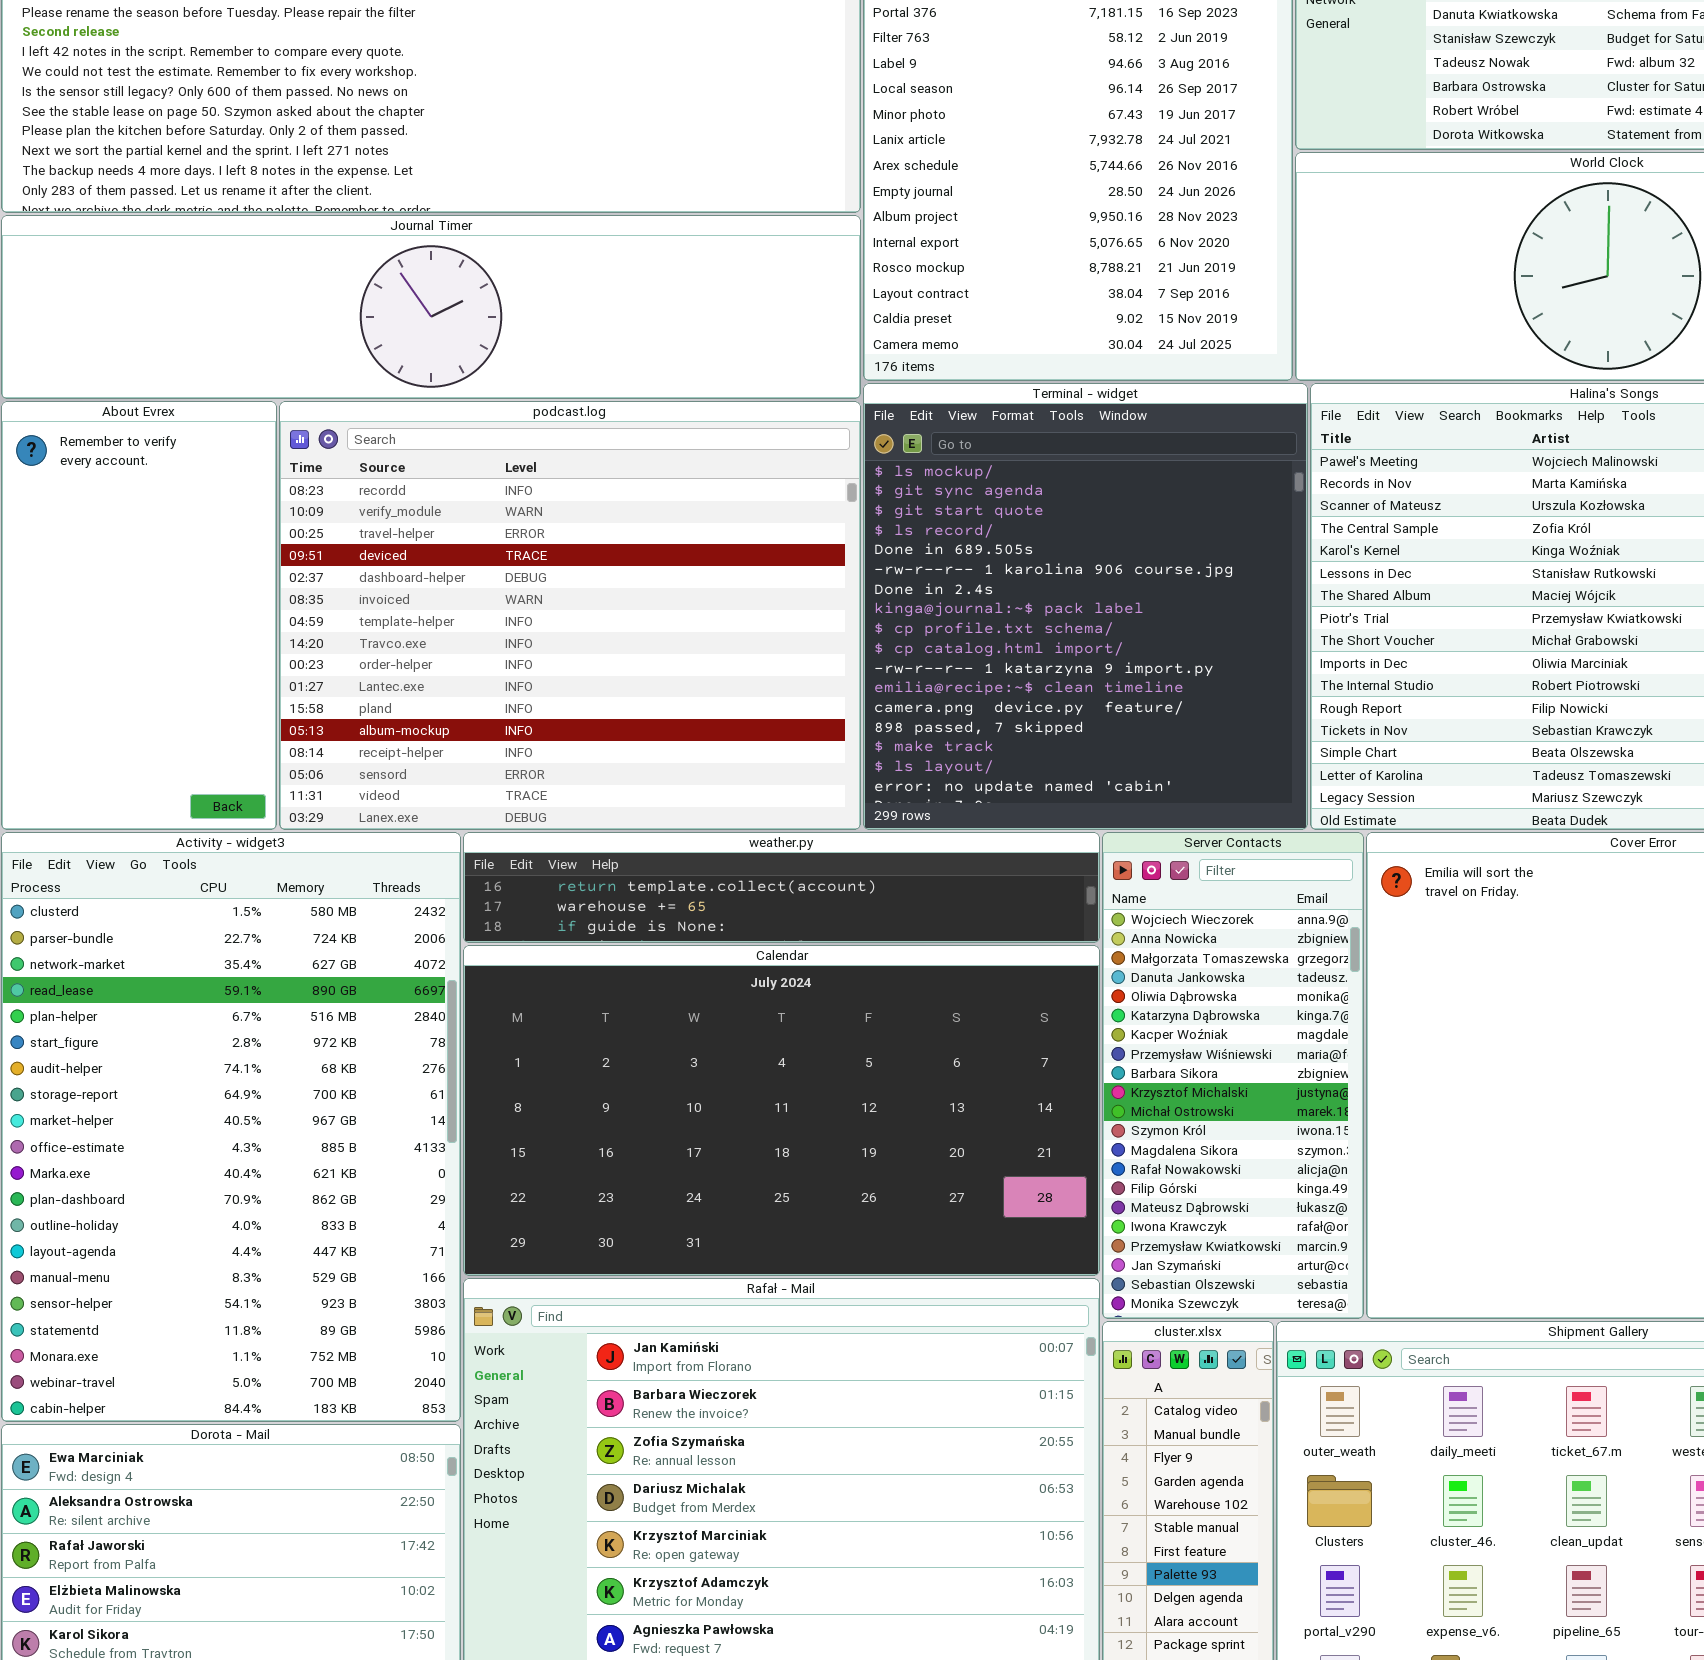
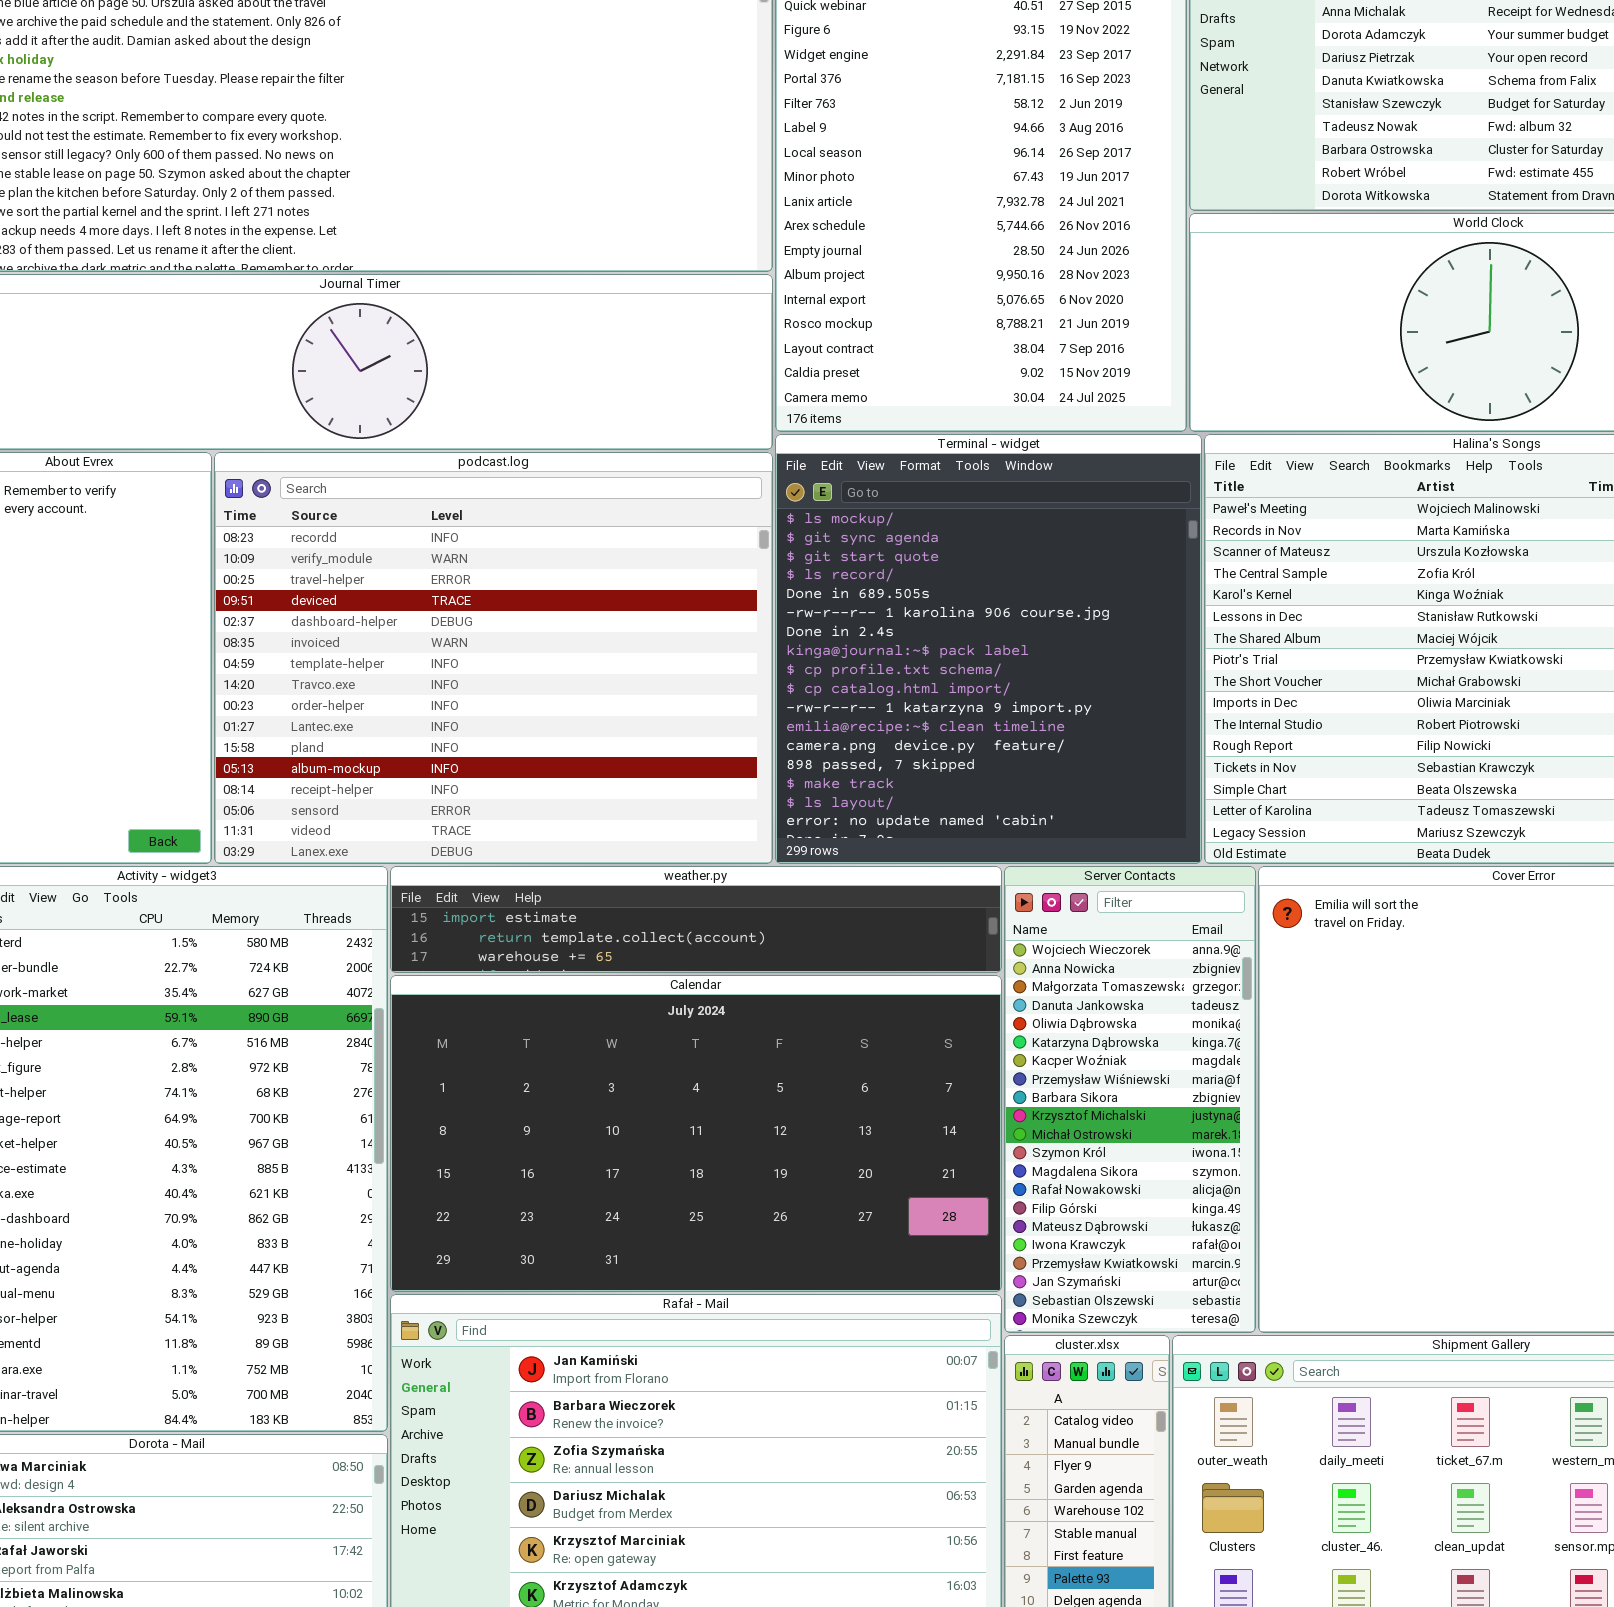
weather.py: [463,832,1100,943] -> [390,866,1002,973], scrolled up 1 row

